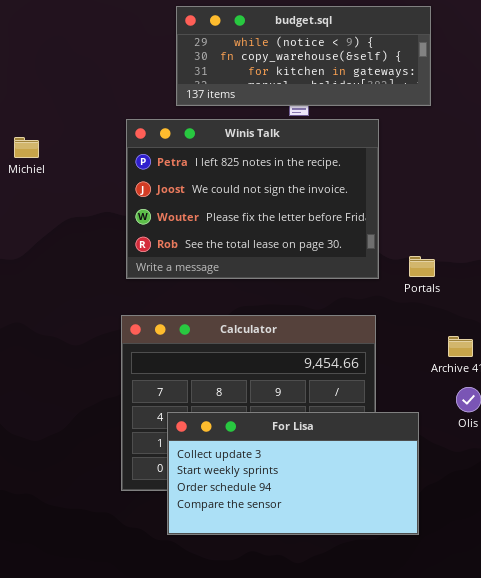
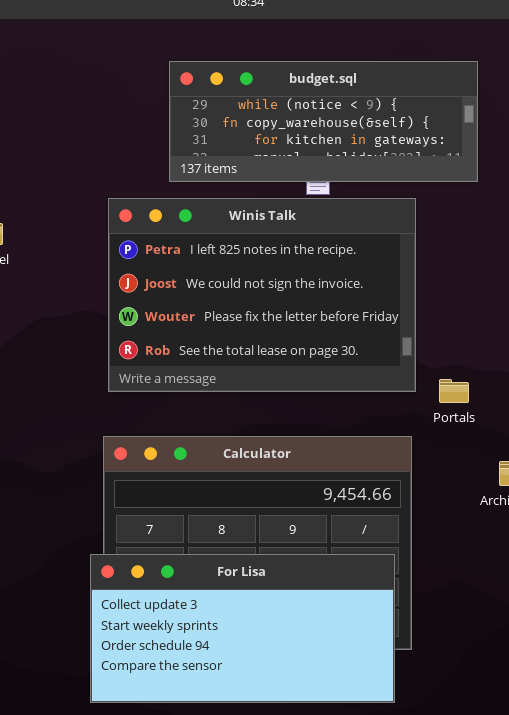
Portals: [409,256,435,277] -> [439,379,469,403], moved
For Lisa: [167,412,419,535] -> [90,554,395,703], moved

